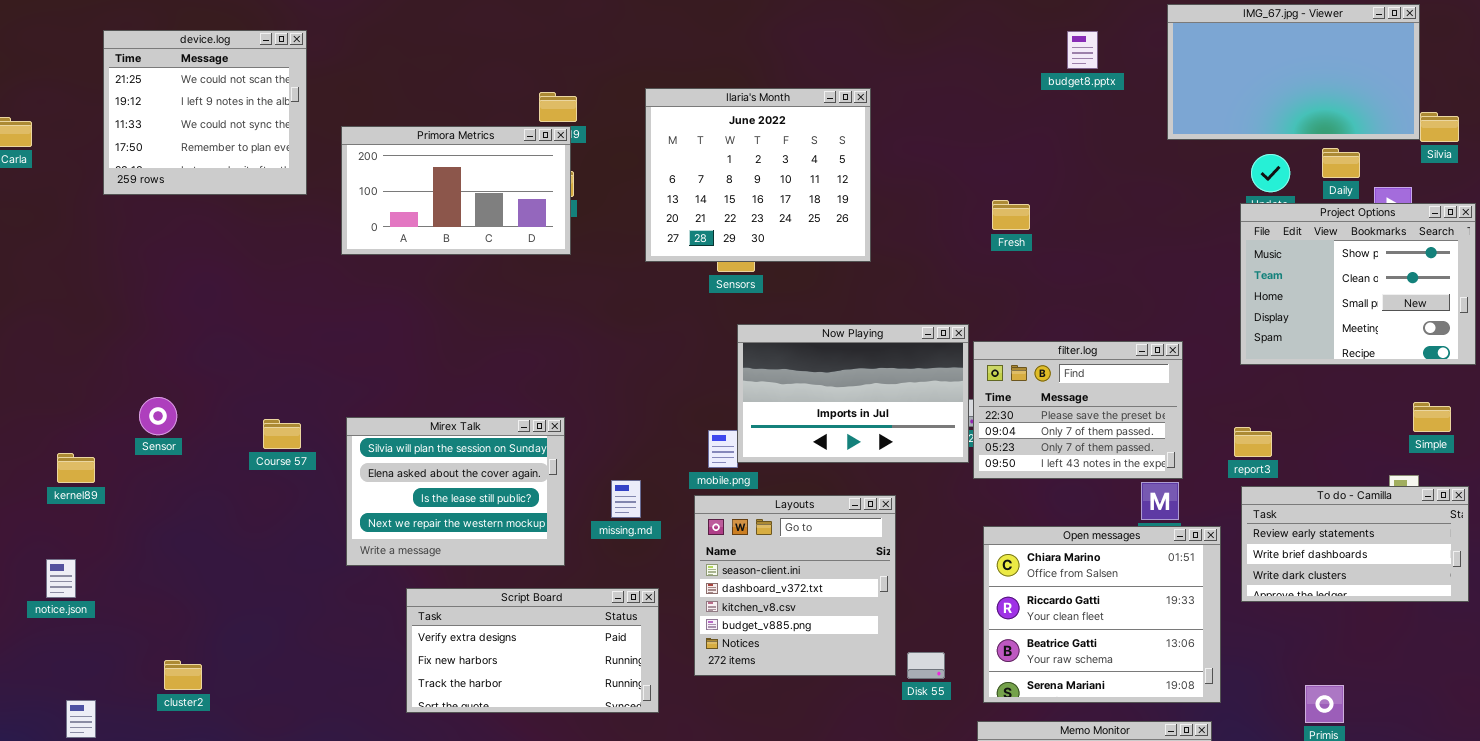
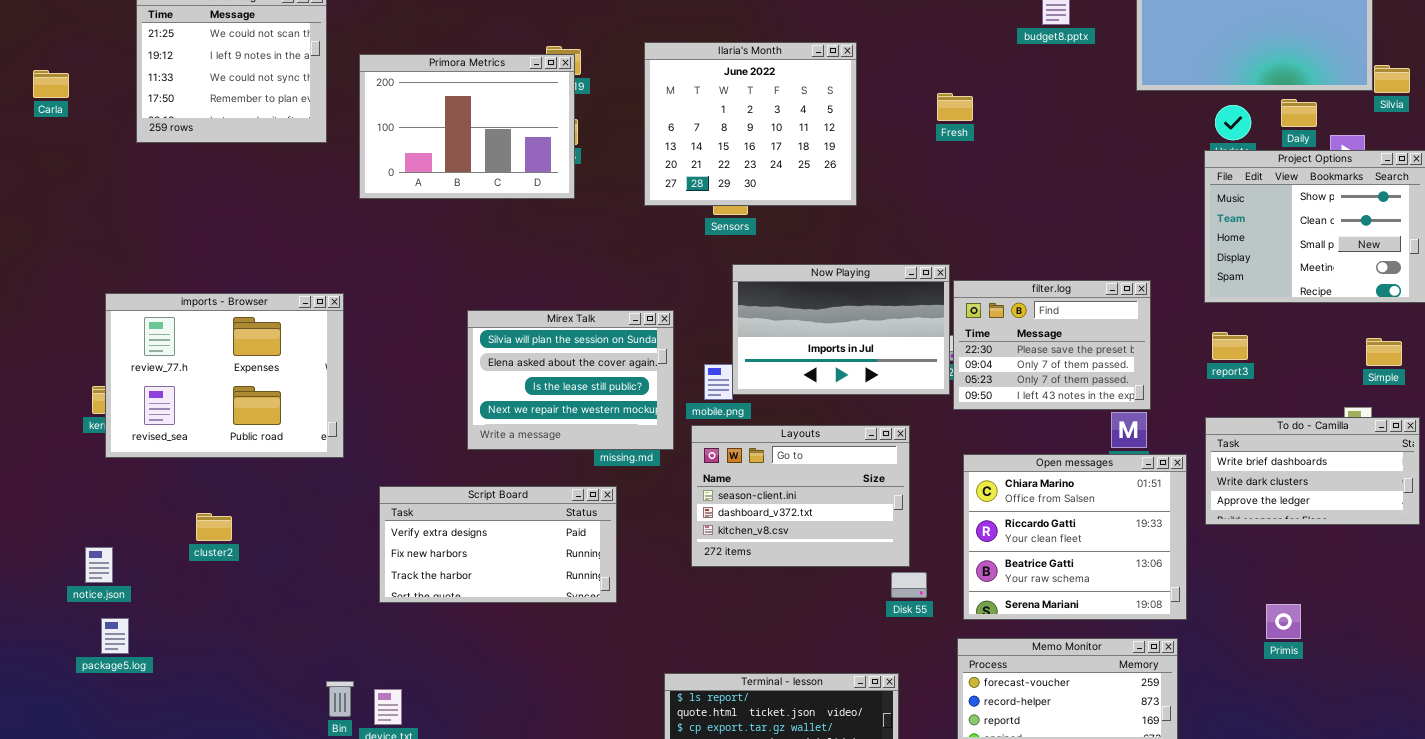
Primora Metrics: [341,126,571,255] -> [359,54,575,199], resized
Fresh: [992,200,1030,230] -> [937,93,973,121], moved
imports - Browser: none -> [105,293,344,458], opened
Mirex Talk: [346,417,565,566] -> [467,310,674,450], moved
report3: [1234,427,1272,457] -> [1212,332,1248,360], moved
To do - Camilla: [1241,486,1469,602] -> [1205,417,1420,525], scrolled down 1 row
Layouts: [694,495,896,676] -> [691,425,910,567], resized
notice.json: [46,559,76,598] -> [85,547,113,583], moved
Script Board: [406,588,659,713] -> [379,486,617,603], moved
cluster2: [164,660,202,690] -> [196,513,232,541], moved

